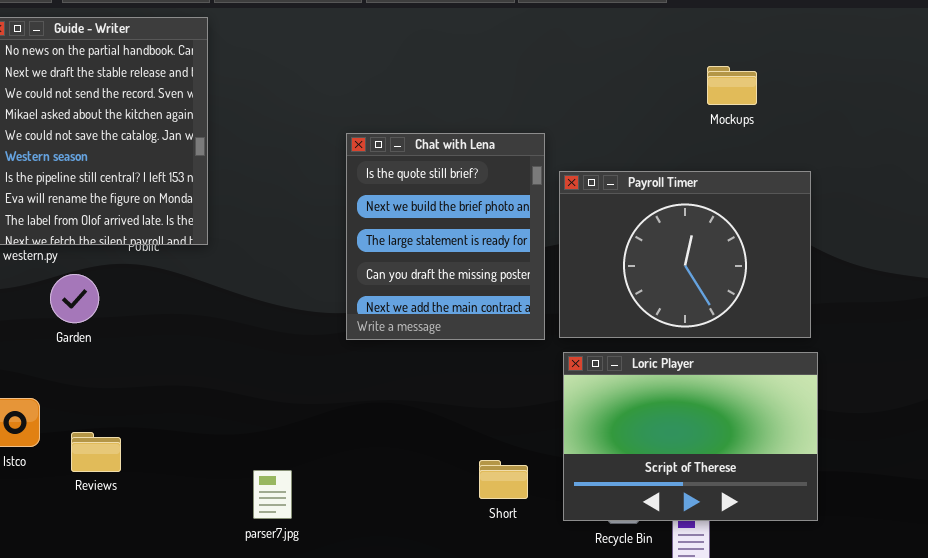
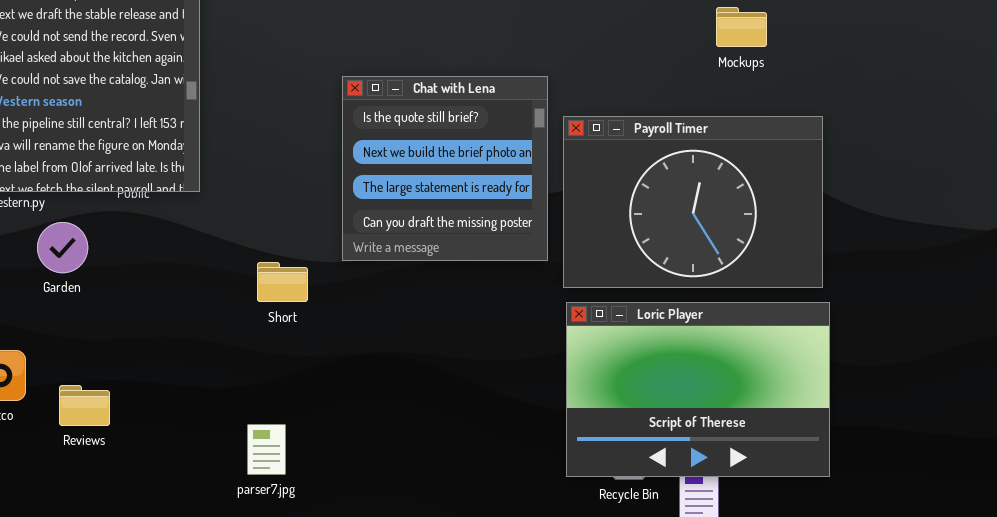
Chat with Lena: [346,133,545,340] -> [342,76,548,261], resized
Short: [479,460,528,499] -> [257,262,308,302], moved

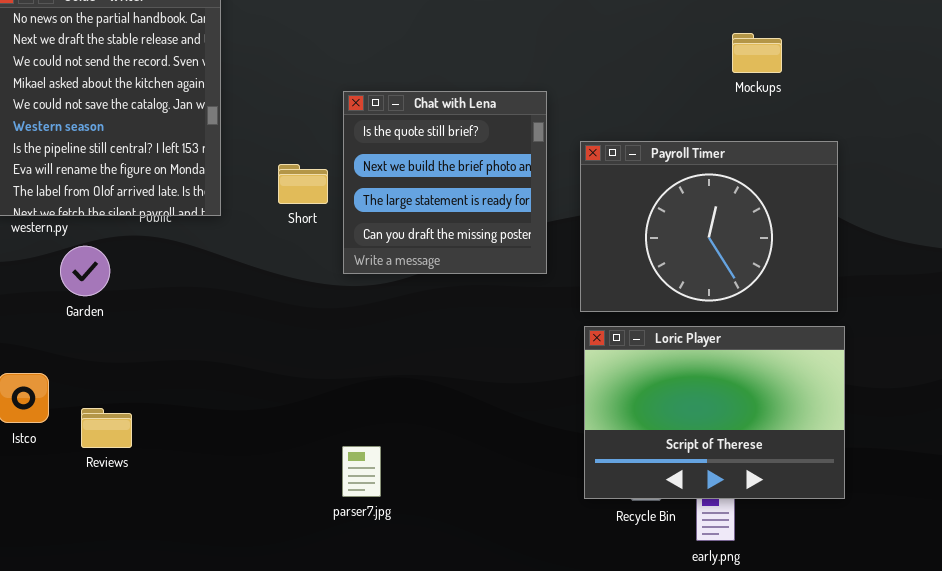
Chat with Lena: [342,76,548,261] -> [343,91,547,274], moved
Short: [257,262,308,302] -> [278,164,328,204], moved
parser7.jpg: [247,424,286,475] -> [342,446,381,497], moved

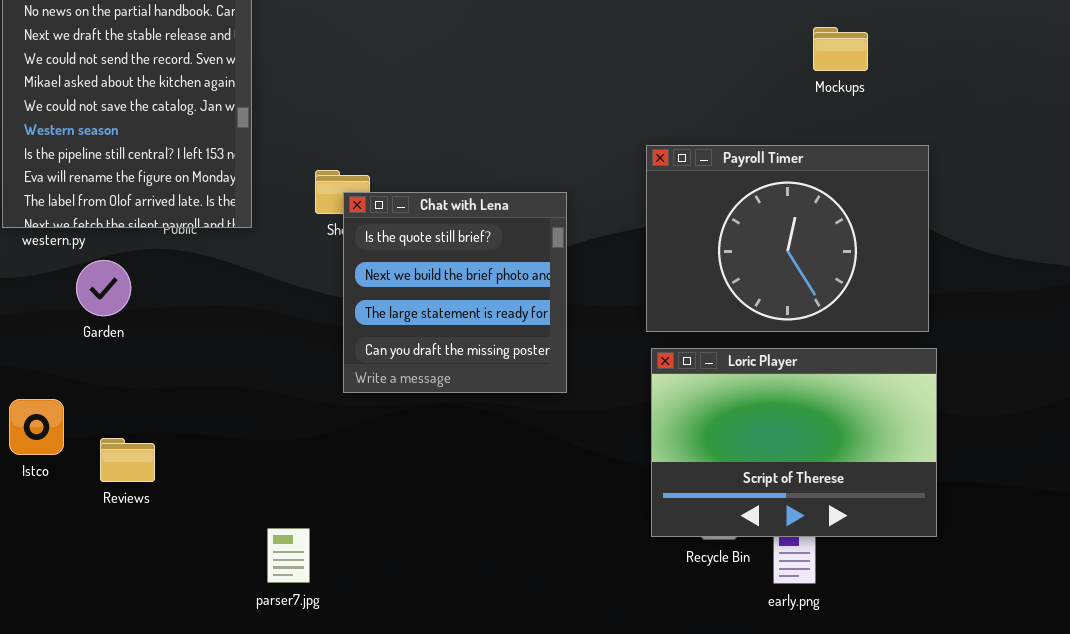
Chat with Lena: [343,91,547,274] -> [343,192,567,393], moved
parser7.jpg: [342,446,381,497] -> [267,528,310,583], moved

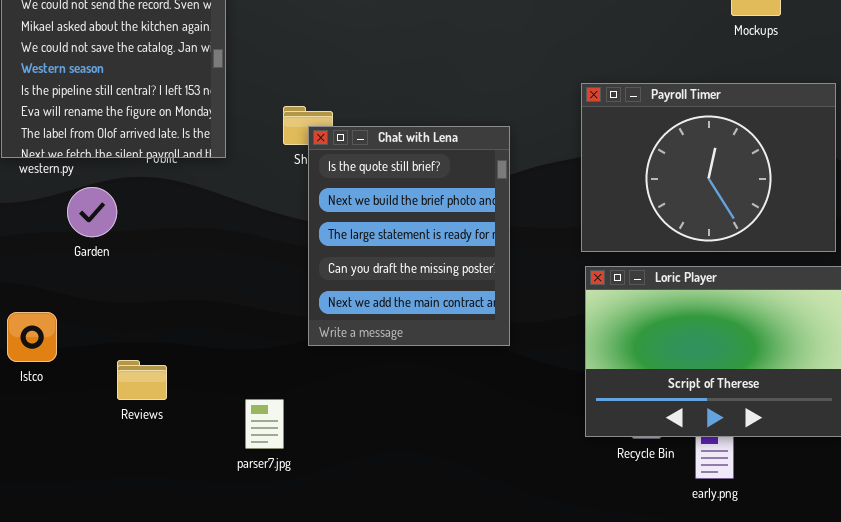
Chat with Lena: [343,192,567,393] -> [308,126,510,346], resized
Reviews: [100,438,155,482] -> [117,360,167,400], moved
parser7.jpg: [267,528,310,583] -> [245,399,284,449], moved

